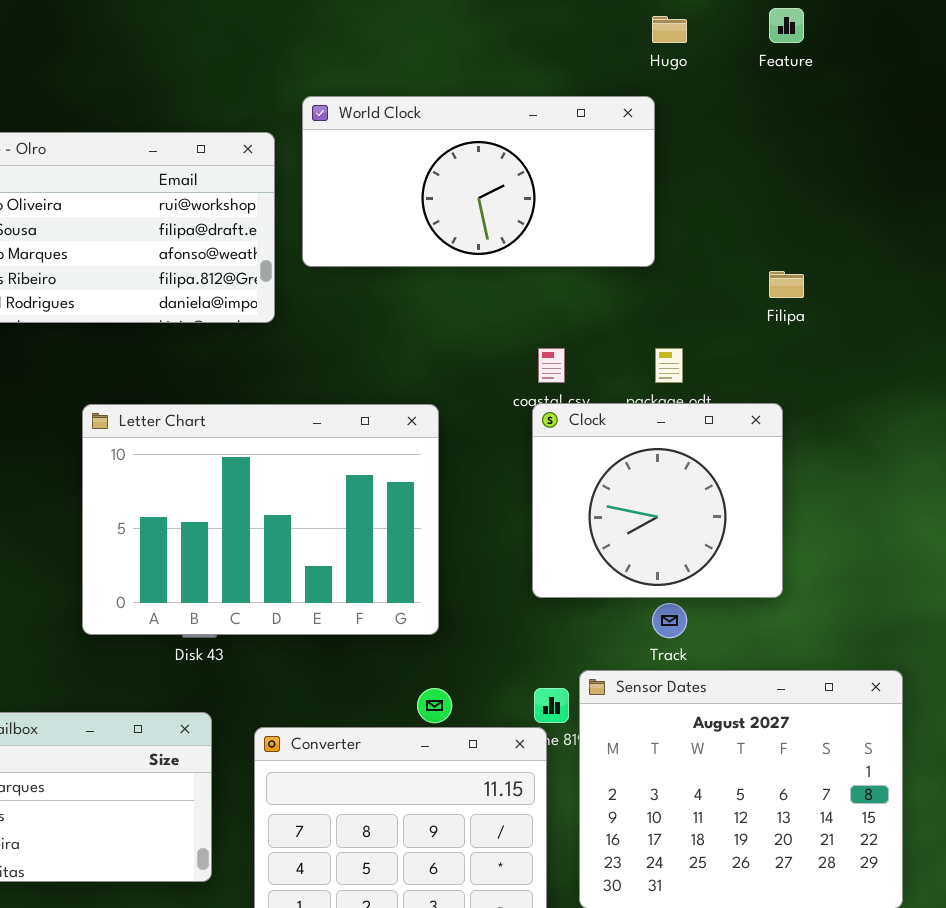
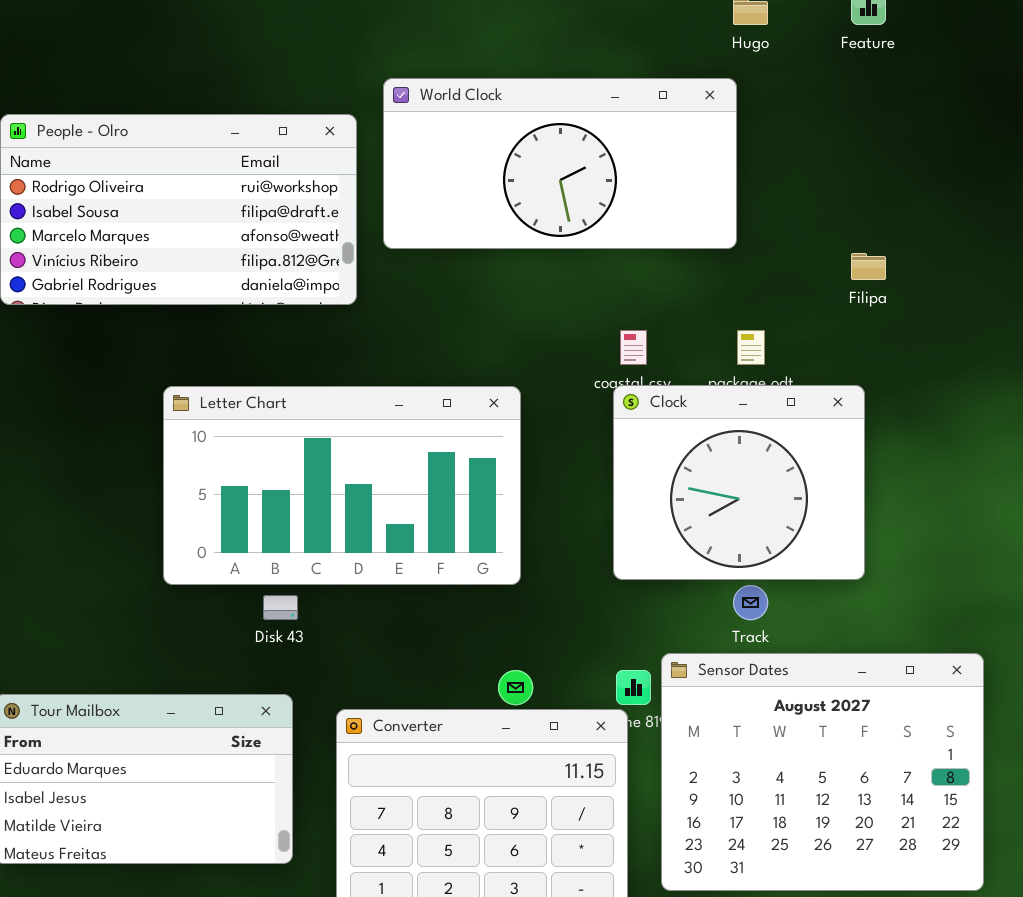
Letter Chart: [82,404,439,635] -> [163,386,521,585], resized

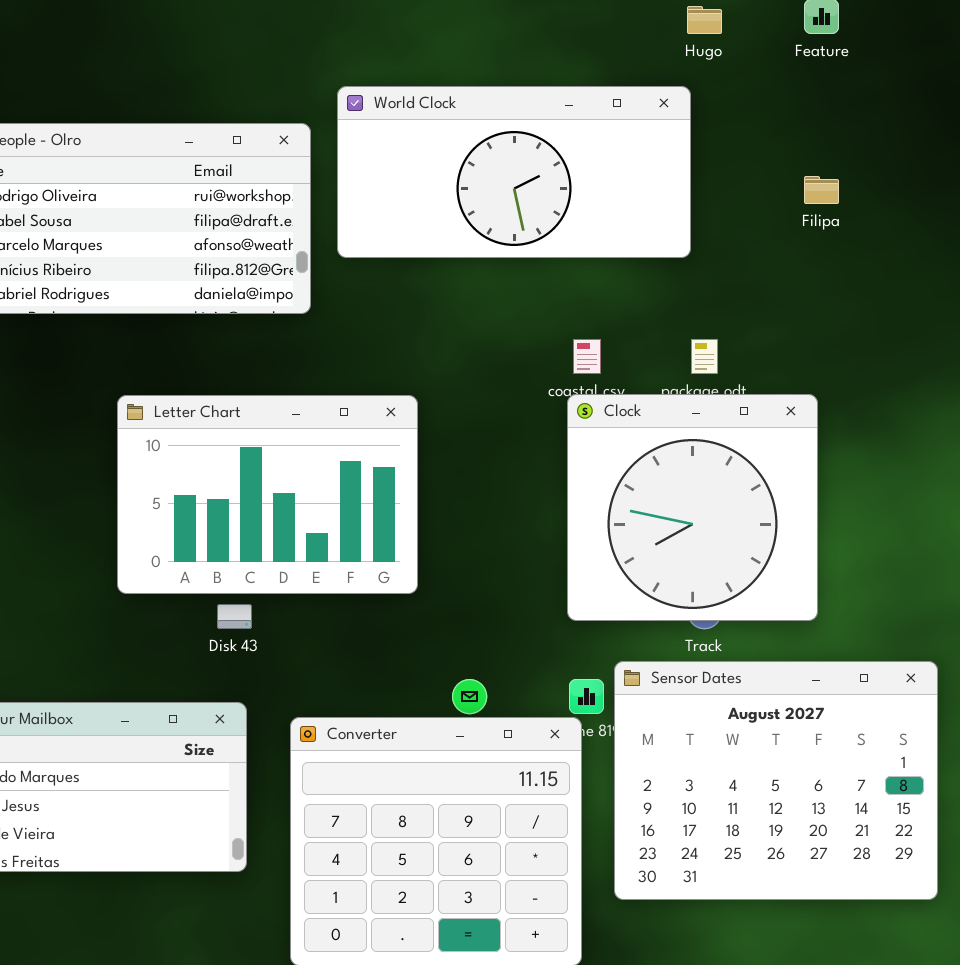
Filipa: [851,253,886,280] -> [804,176,839,204], moved
Clock: [613,385,865,580] -> [567,394,818,621], resized
Letter Chart: [163,386,521,585] -> [117,395,418,594], resized

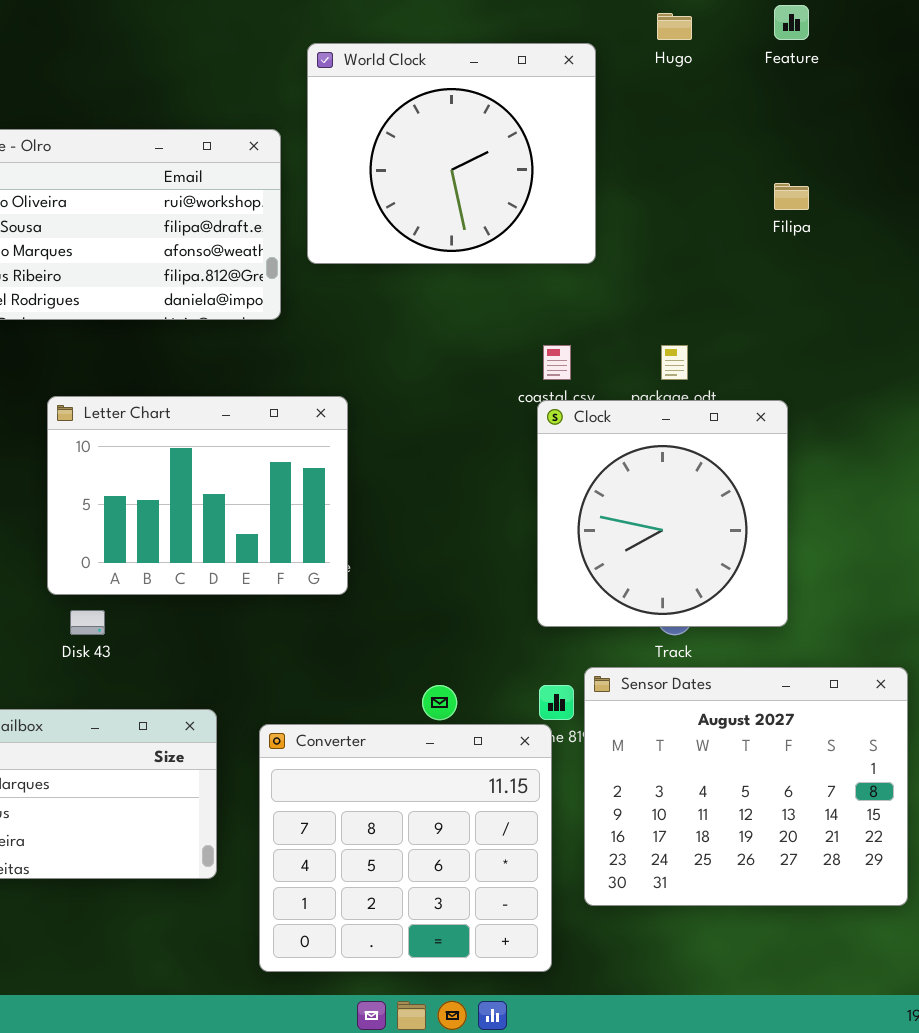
World Clock: [337,86,691,258] -> [307,43,596,264], resized
Letter Chart: [117,395,418,594] -> [47,396,348,595], moved
Disk 43: [217,604,252,629] -> [70,610,105,635], moved

